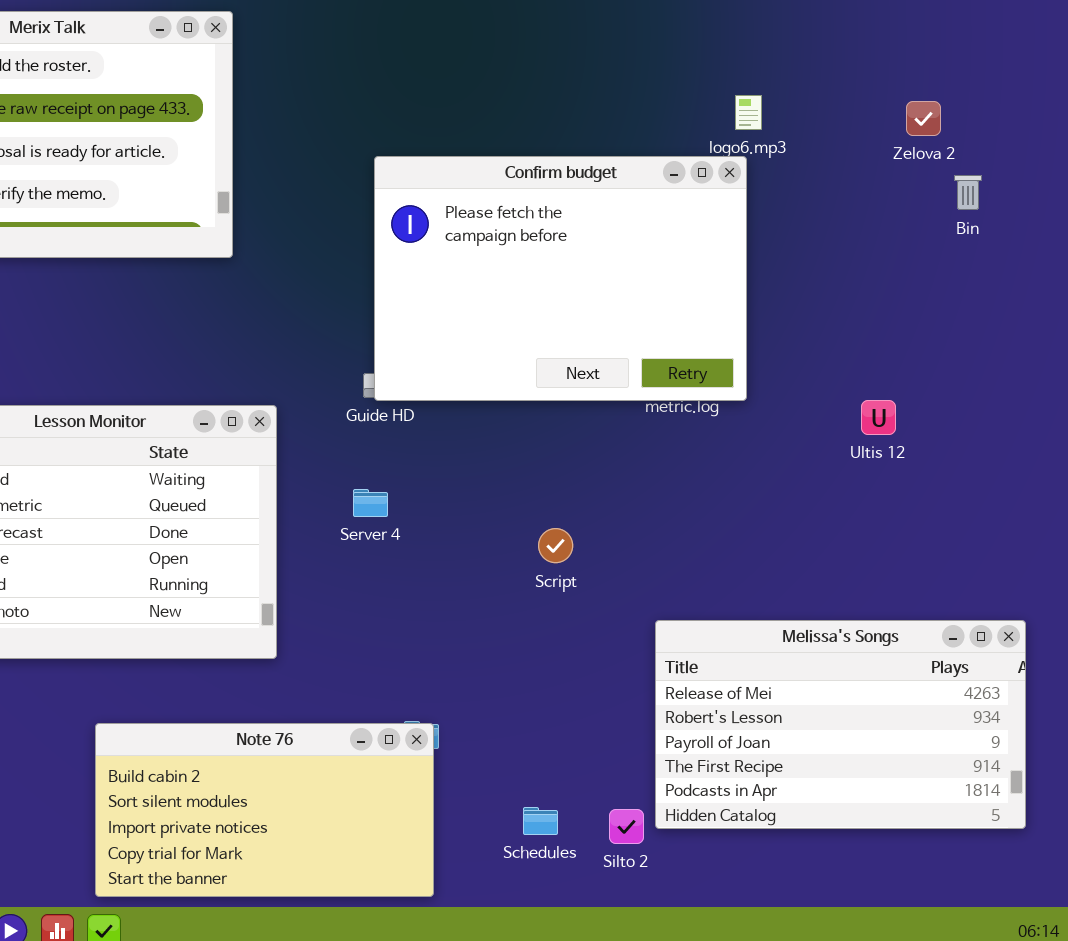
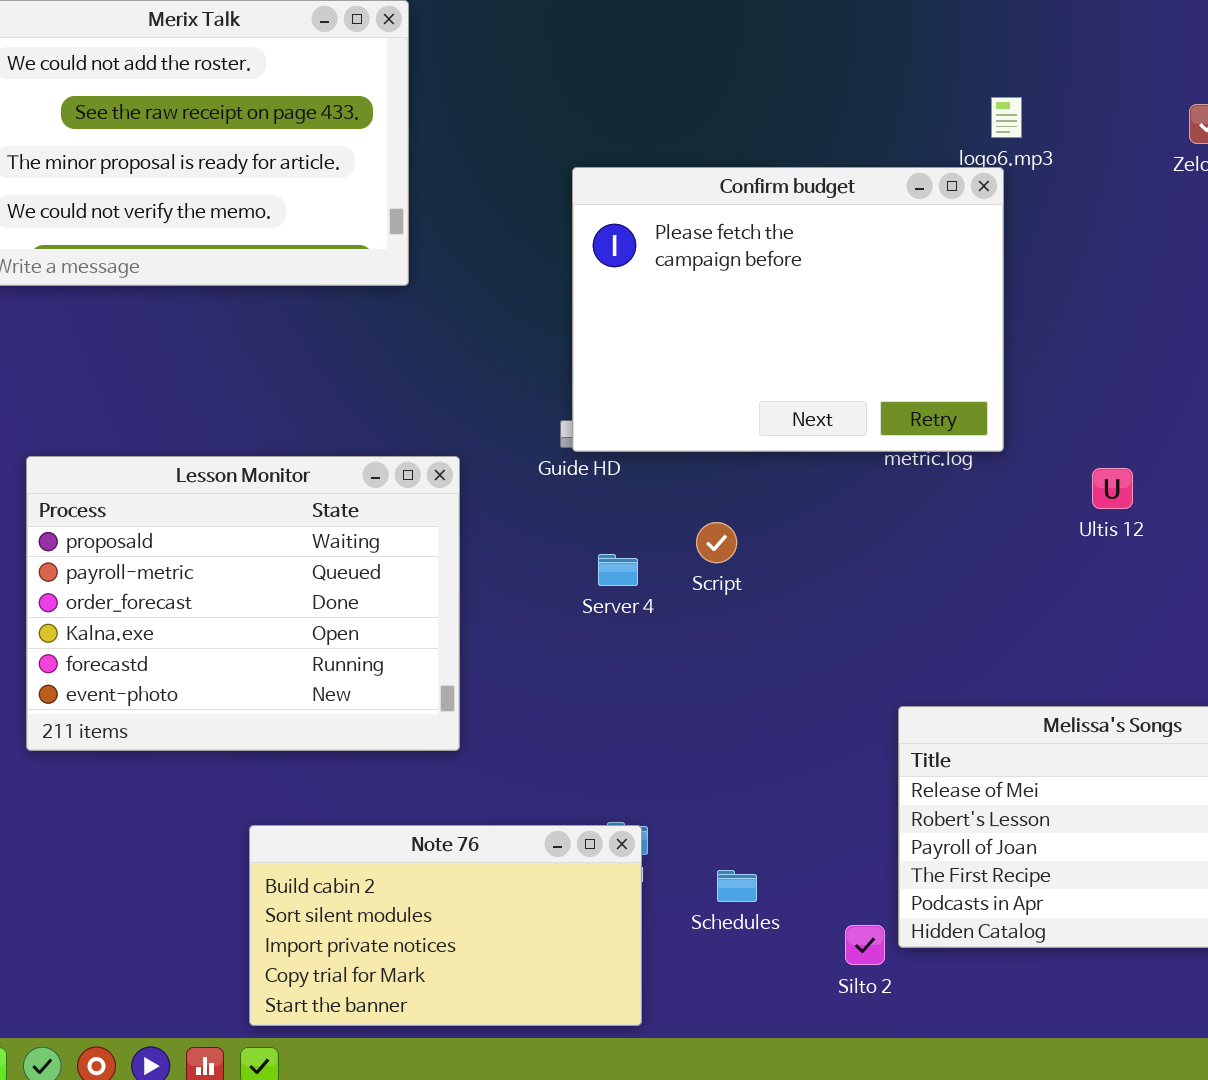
Ultis 12: [861,400,896,435] -> [1092,468,1133,509], moved
Server 4: [353,489,388,517] -> [598,554,638,586], moved
Script: [538,528,573,563] -> [696,522,737,563], moved
Schedules: [523,807,558,835] -> [717,870,757,902], moved

